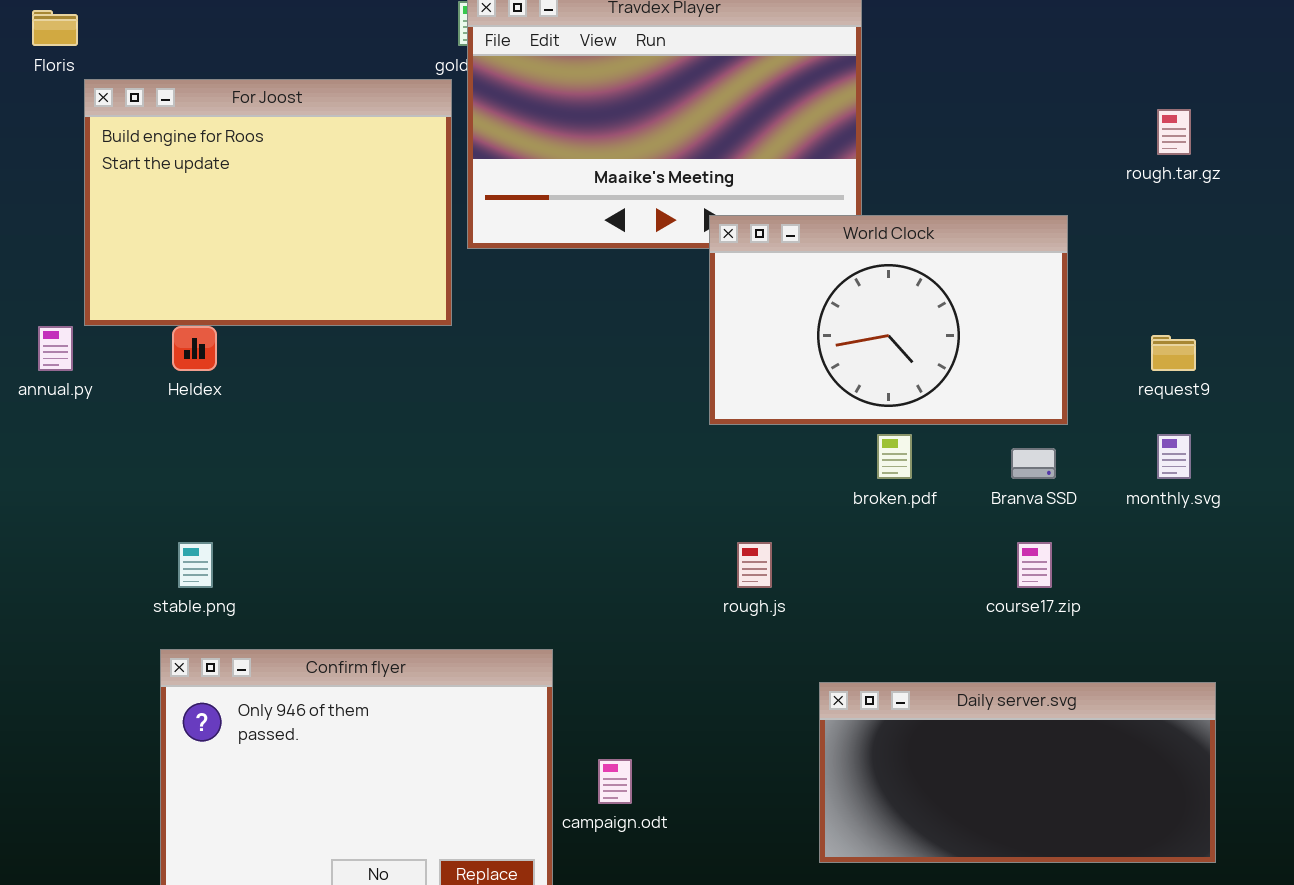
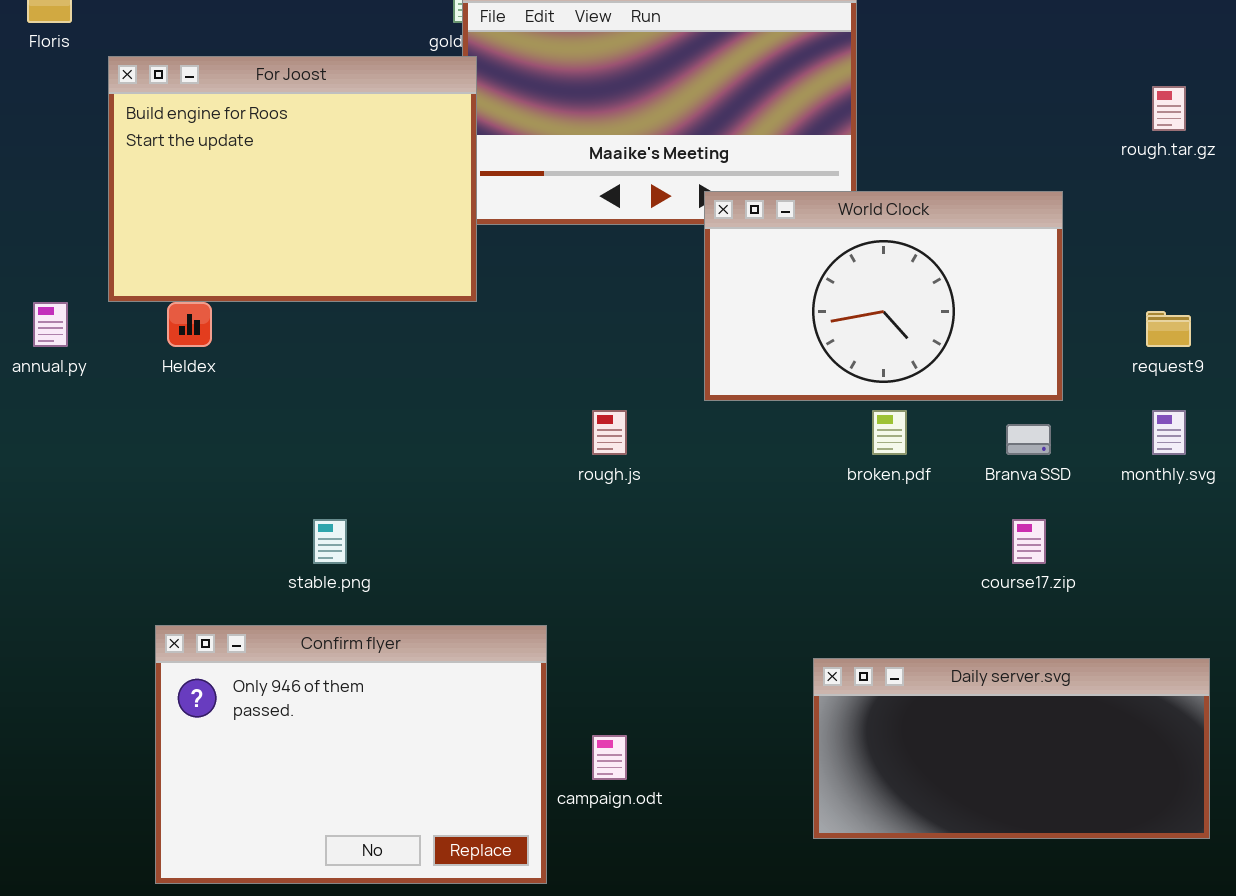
For Joost: [84,79,452,326] -> [108,56,477,302], moved
stable.png: [178,542,213,588] -> [313,519,347,564], moved
rough.js: [737,542,772,588] -> [592,410,627,455], moved

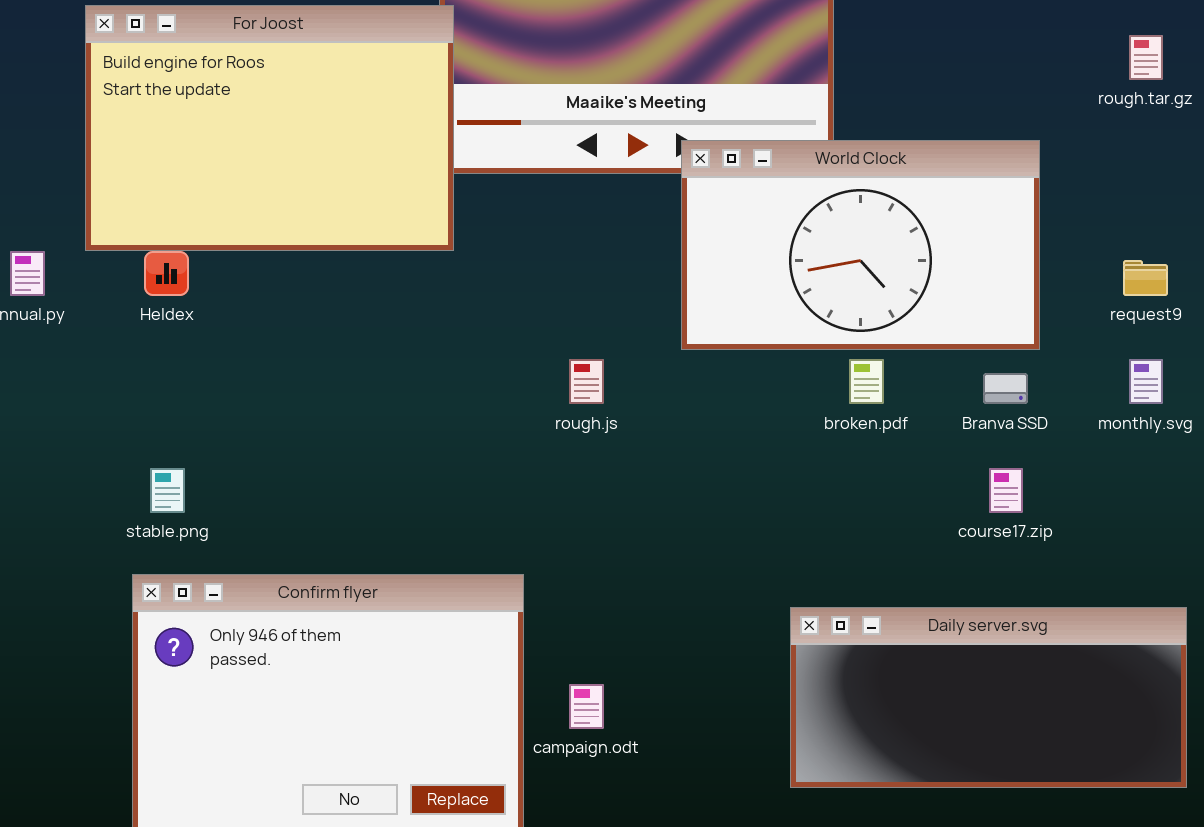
stable.png: [313,519,347,564] -> [150,468,185,513], moved

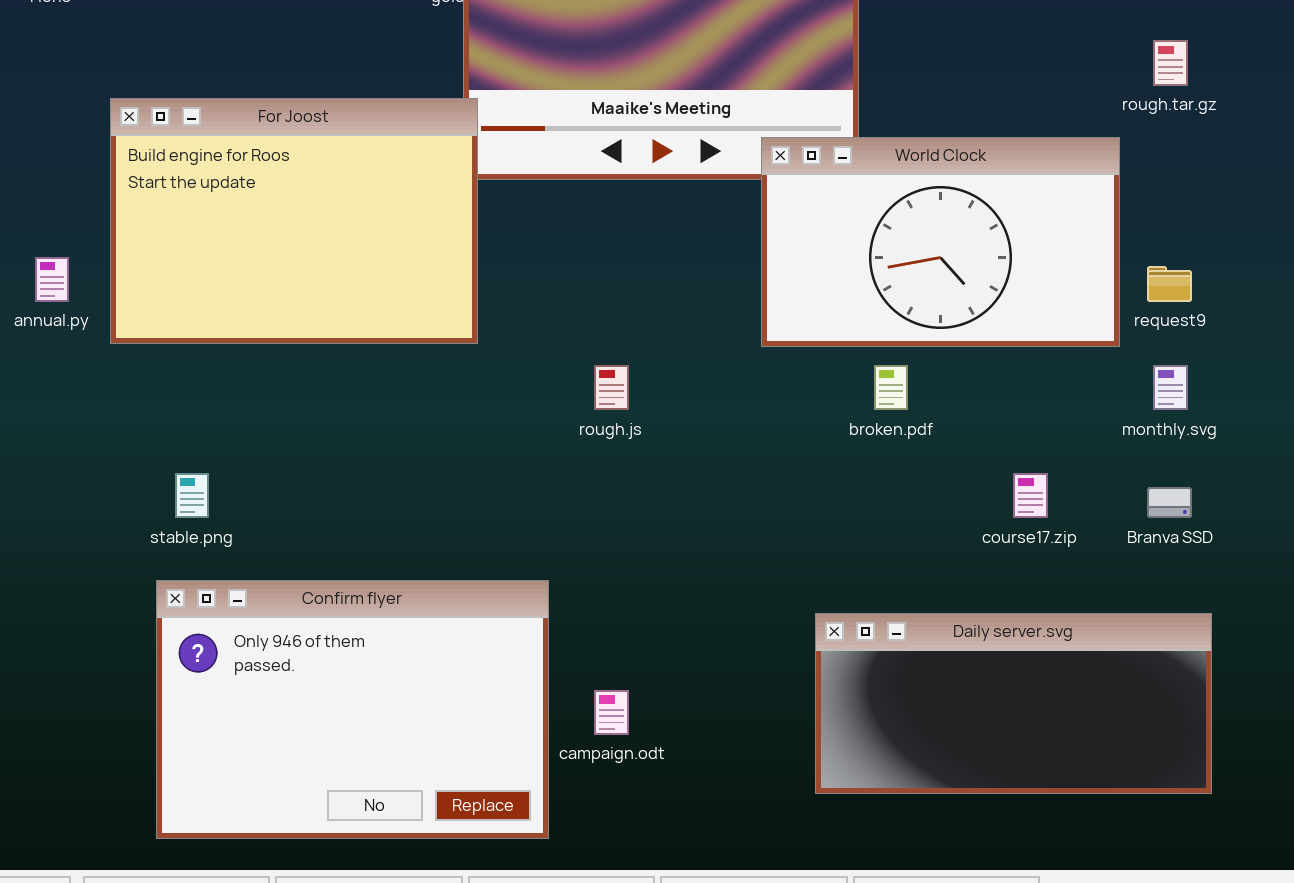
For Joost: [85,5,454,251] -> [110,98,478,344], moved
World Clock: [681,140,1040,350] -> [761,137,1120,347], moved
Branva SSD: [983,373,1028,404] -> [1147,487,1192,518], moved

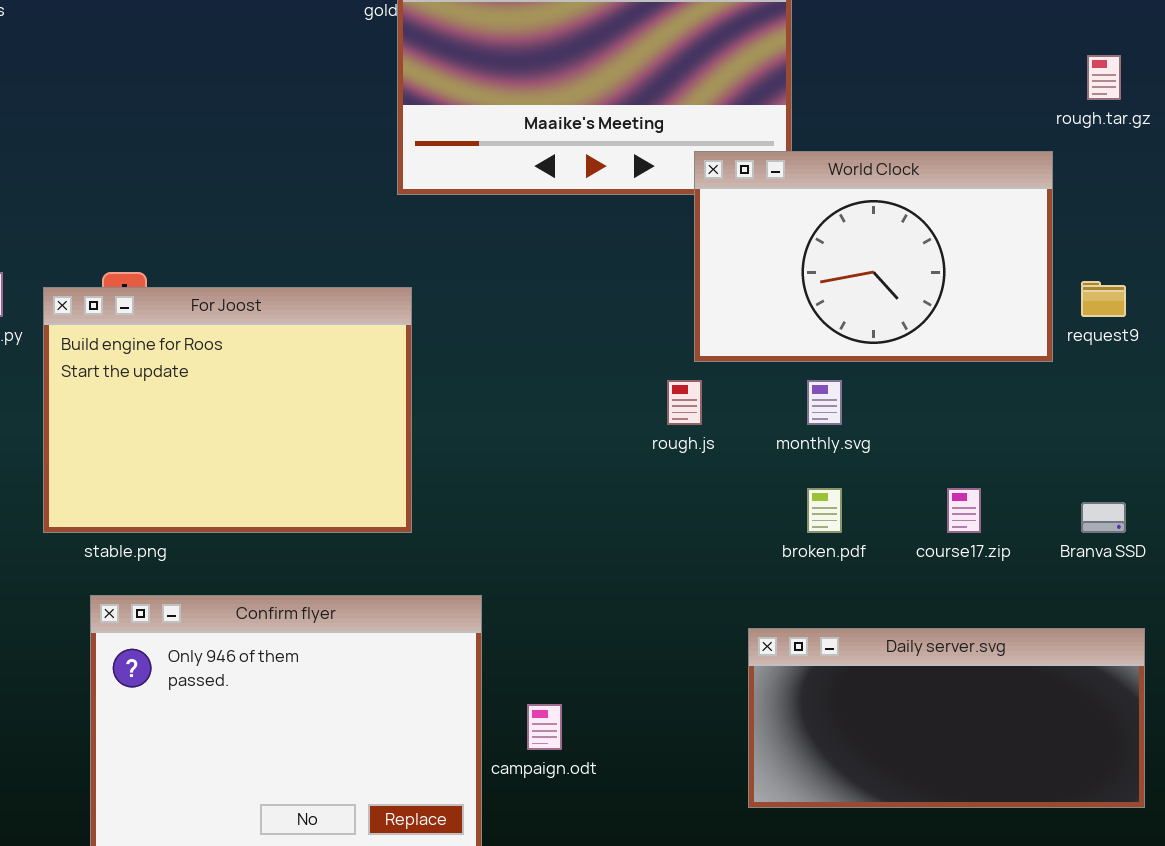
For Joost: [110,98,478,344] -> [43,287,412,533], moved
rough.js: [594,365,629,410] -> [667,380,702,425], moved
broken.pdf: [874,365,908,410] -> [807,488,842,533], moved
monthly.svg: [1153,365,1188,410] -> [807,380,842,425], moved

